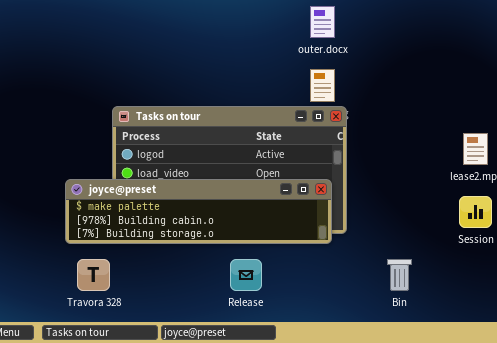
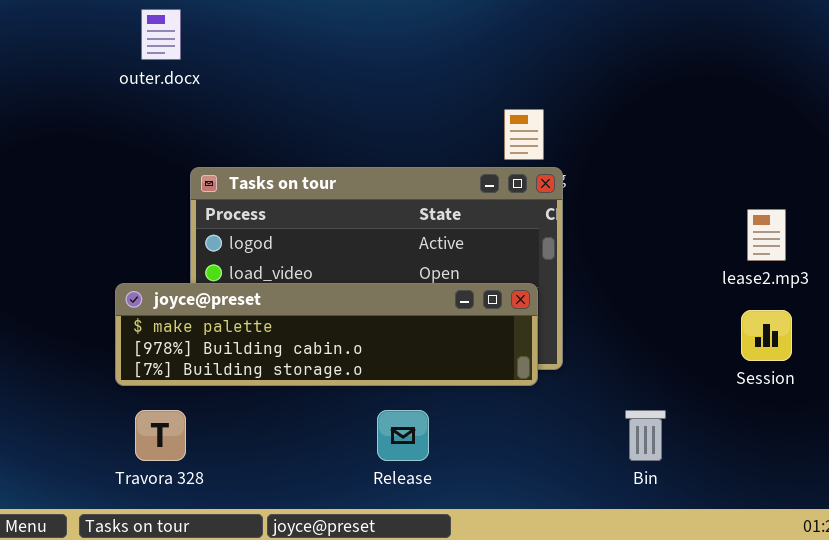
outer.docx: [310,6,335,38] -> [141,9,181,60], moved

